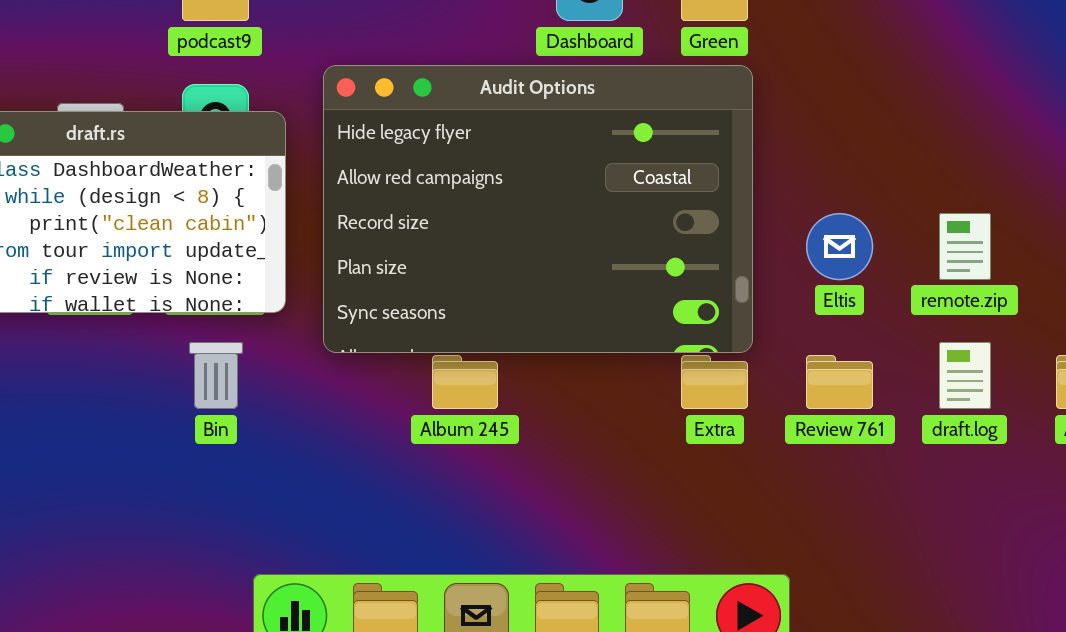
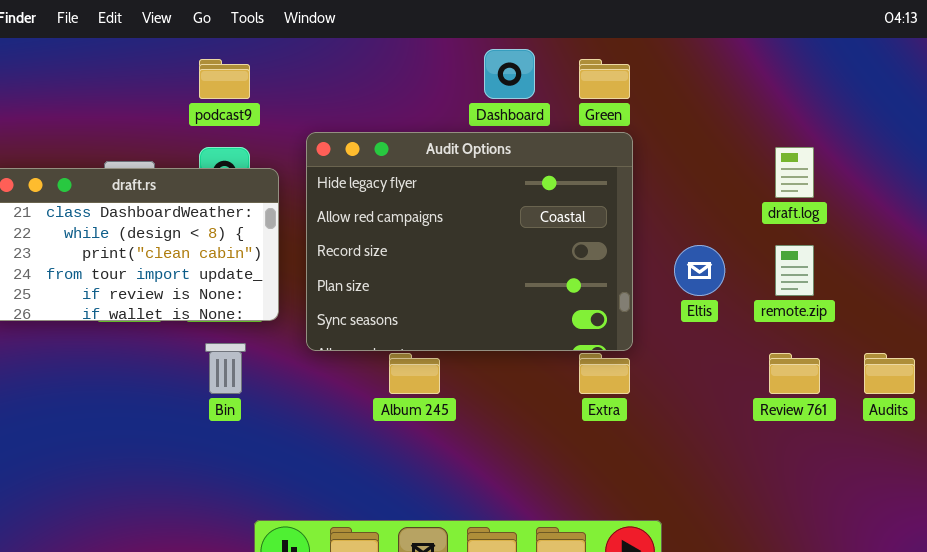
draft.log: [939,342,991,409] -> [775,147,814,198], moved
Review 761: [806,355,873,409] -> [769,353,820,394], moved

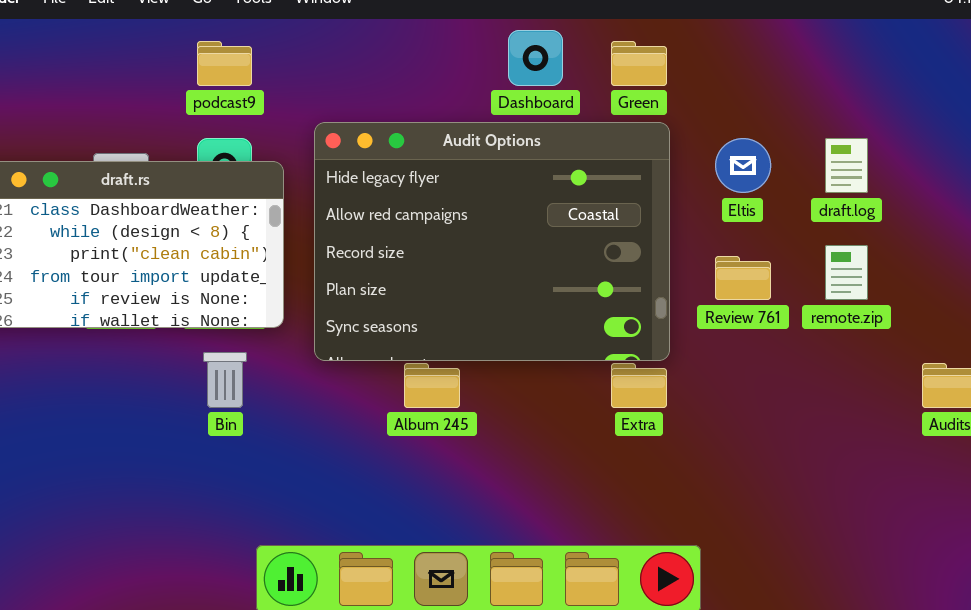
Eltis: [674,245,725,296] -> [715,138,771,193], moved
Review 761: [769,353,820,394] -> [715,256,771,300], moved

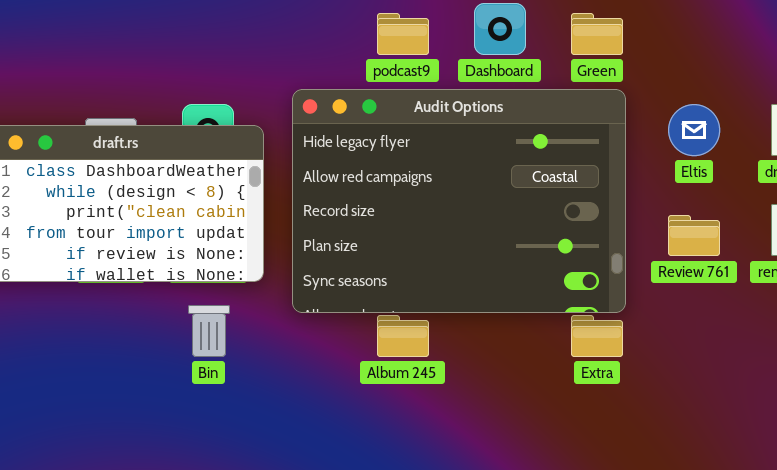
podcast9: [197,41,252,86] -> [377,13,429,55], moved

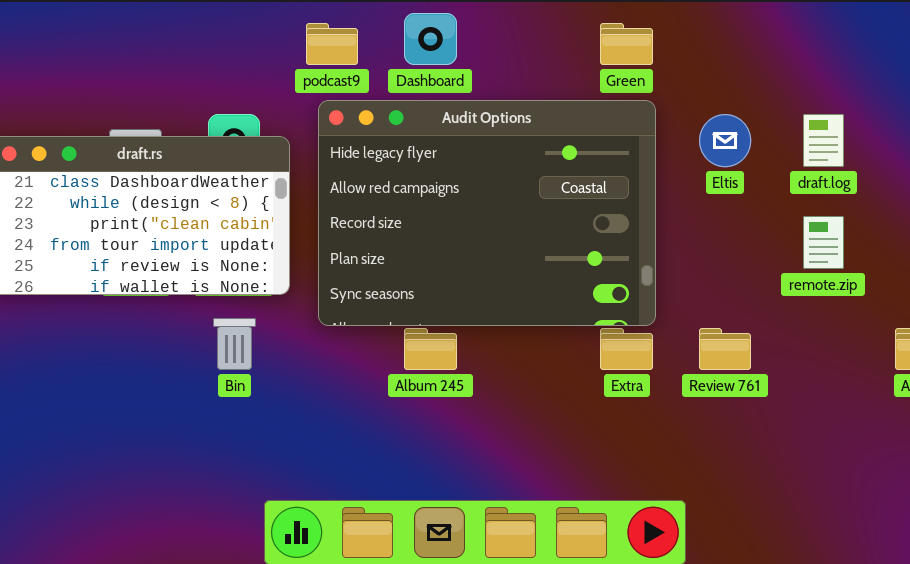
Dashboard: [474,3,526,55] -> [404,13,457,65], moved
podcast9: [377,13,429,55] -> [306,23,358,65], moved
Review 761: [668,215,720,256] -> [699,328,751,370], moved

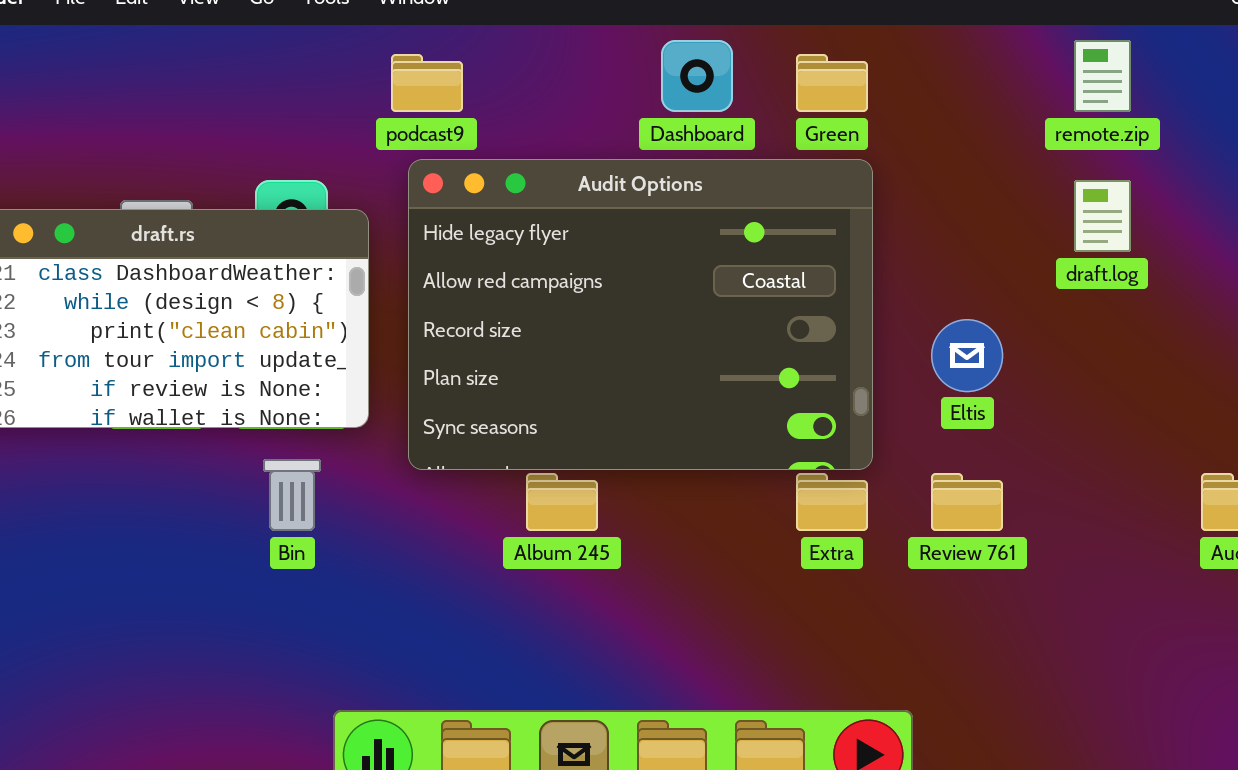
Dashboard: [404,13,457,65] -> [661,40,733,112], moved
Eltis: [699,114,751,167] -> [931,319,1003,392], moved
remote.zip: [803,216,844,269] -> [1074,40,1131,112], moved

